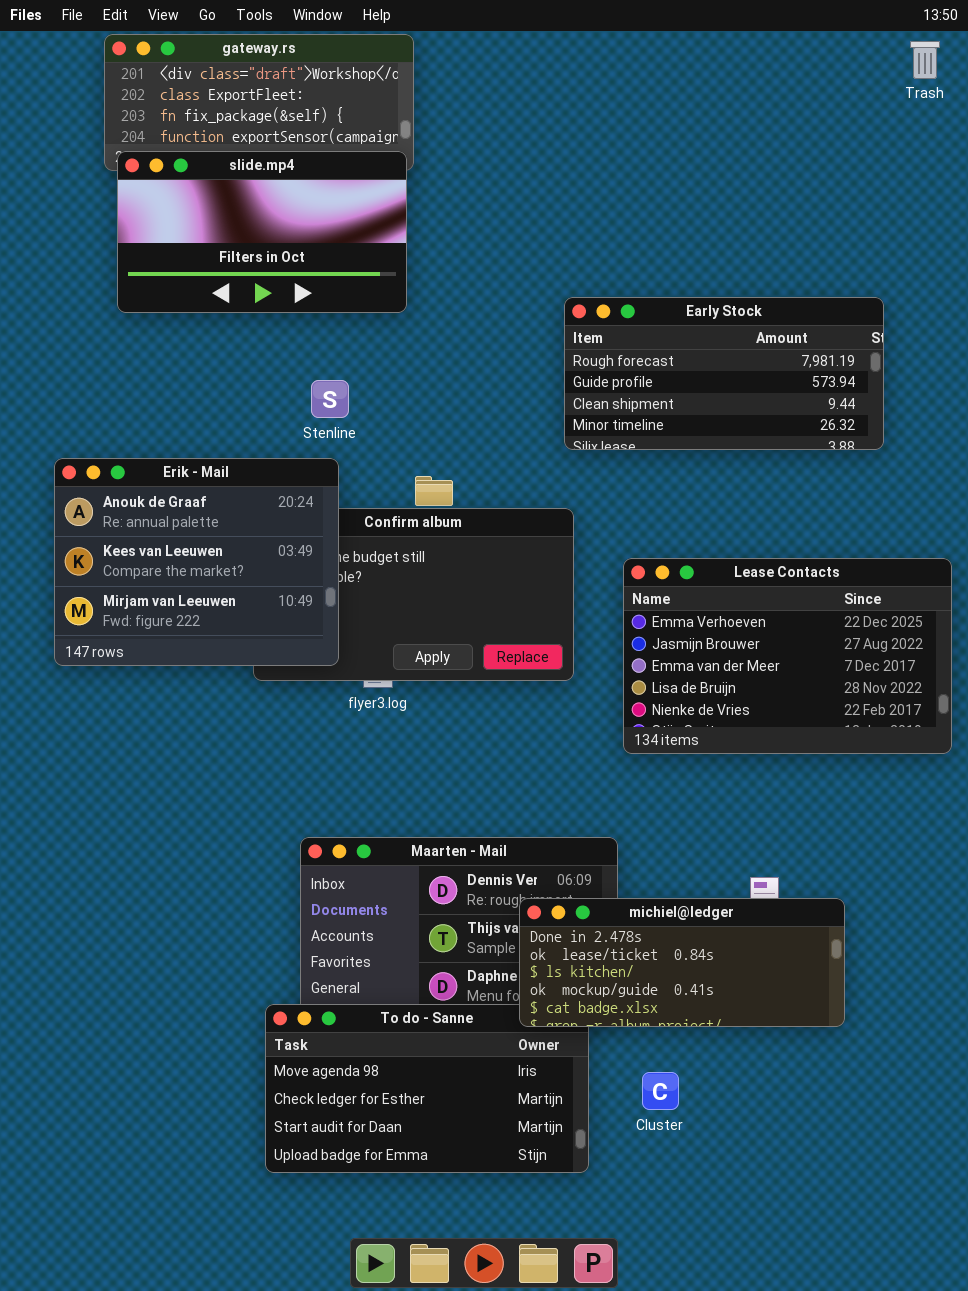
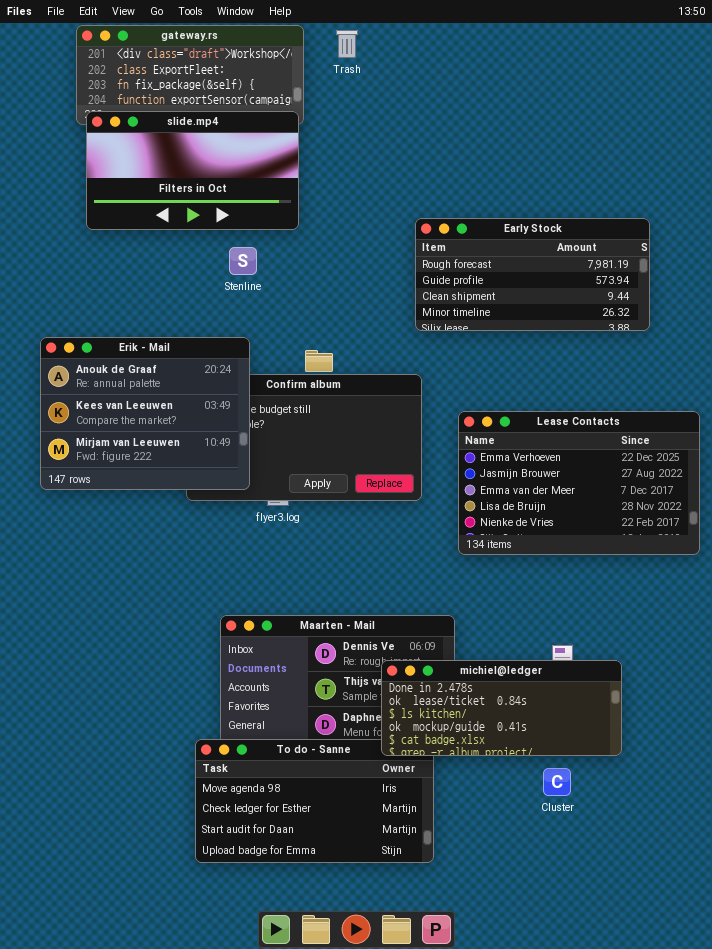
Trash: [910,41,940,79] -> [336,30,358,58], moved
Stenline: [311,380,349,418] -> [229,247,257,275], moved
Cluster: [642,1072,679,1110] -> [543,768,571,796], moved

